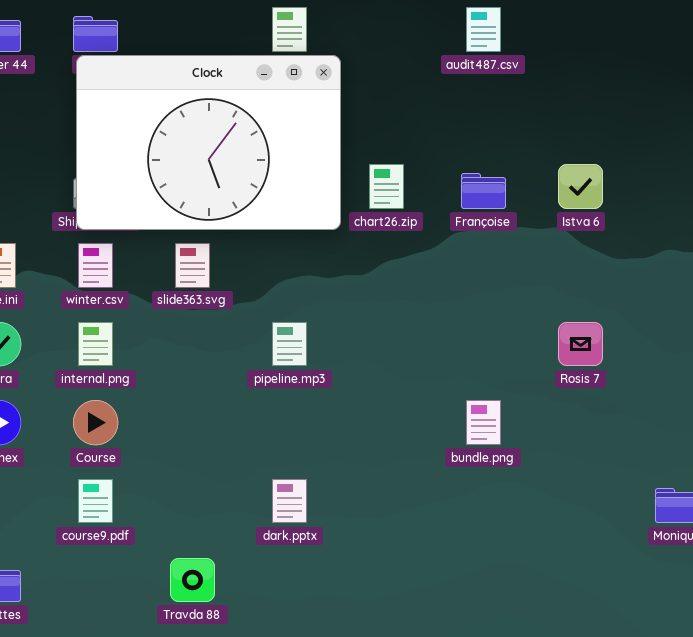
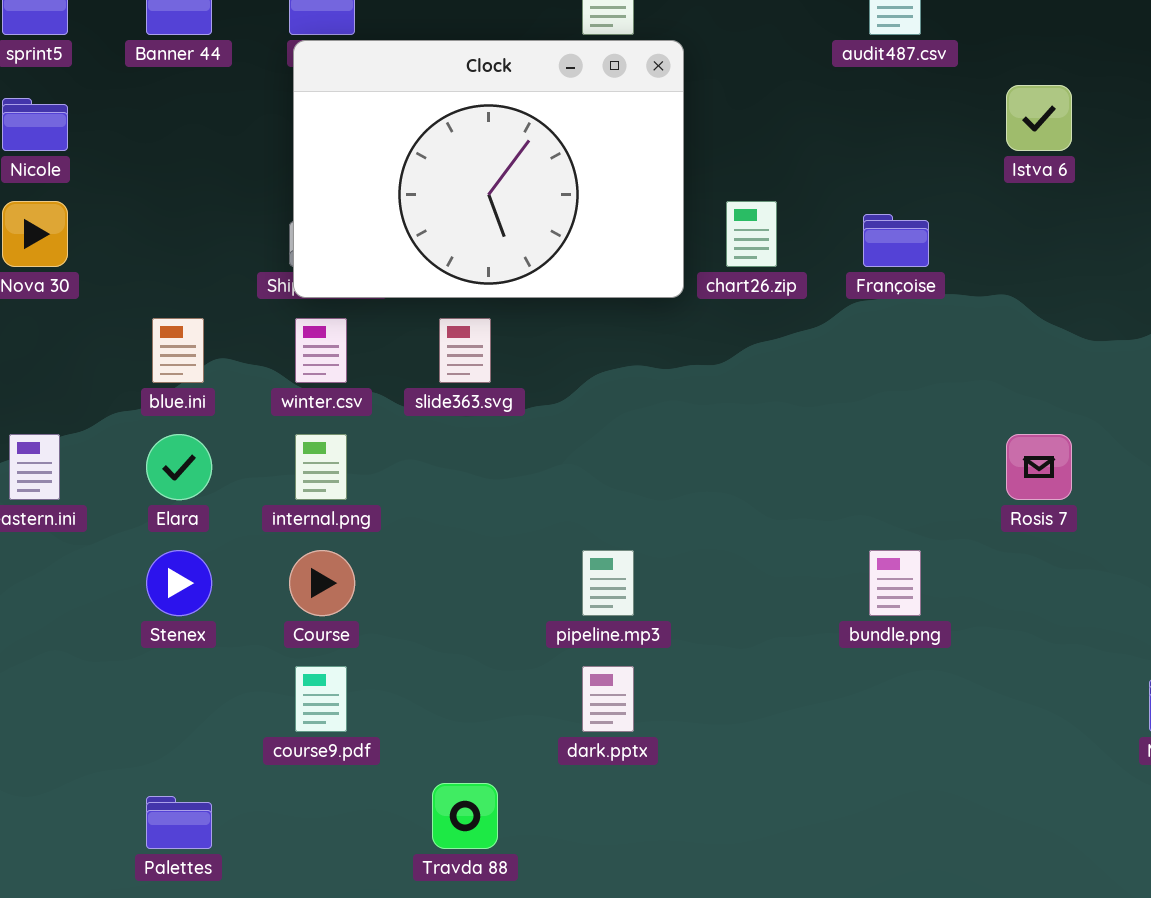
Istva 6: [558,164,603,209] -> [1006,85,1072,151], moved
pipeline.mp3: [272,322,307,366] -> [582,550,634,616], moved

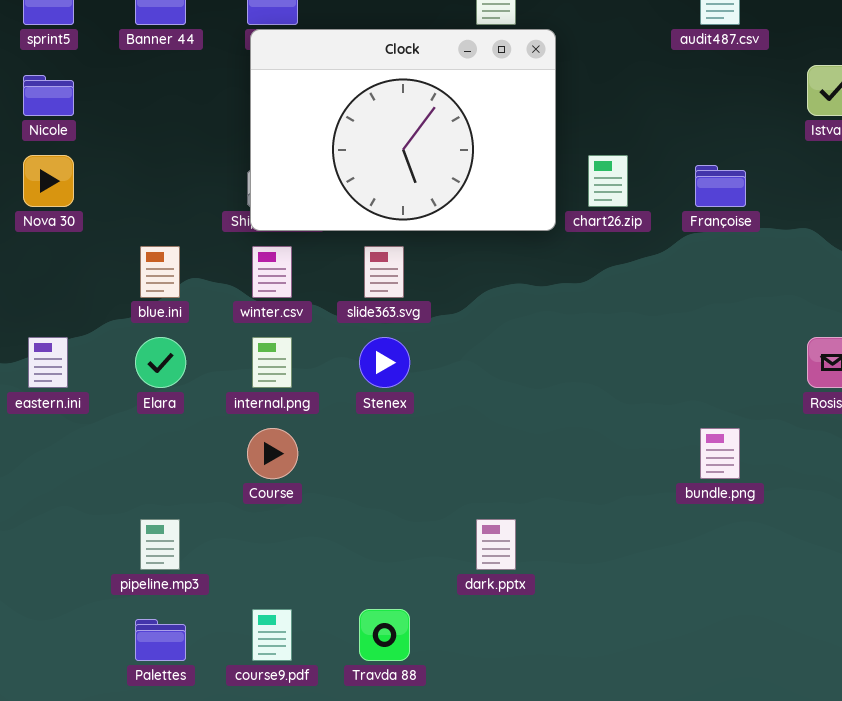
Stenex: [146,550,212,616] -> [359,337,410,388], moved
pipeline.mp3: [582,550,634,616] -> [140,519,180,570], moved
course9.pdf: [295,666,347,732] -> [252,609,292,661], moved

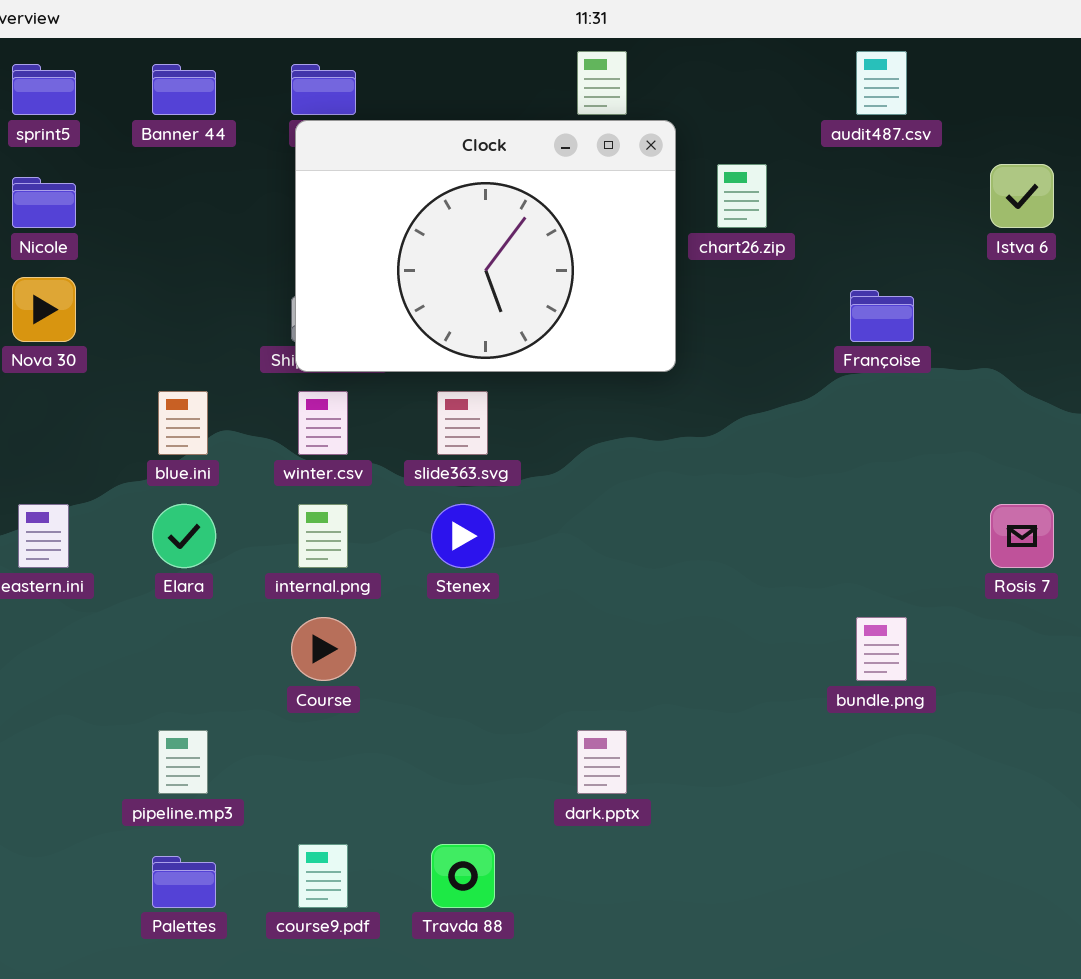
chart26.zip: [588,155,628,207] -> [717,164,767,228], moved

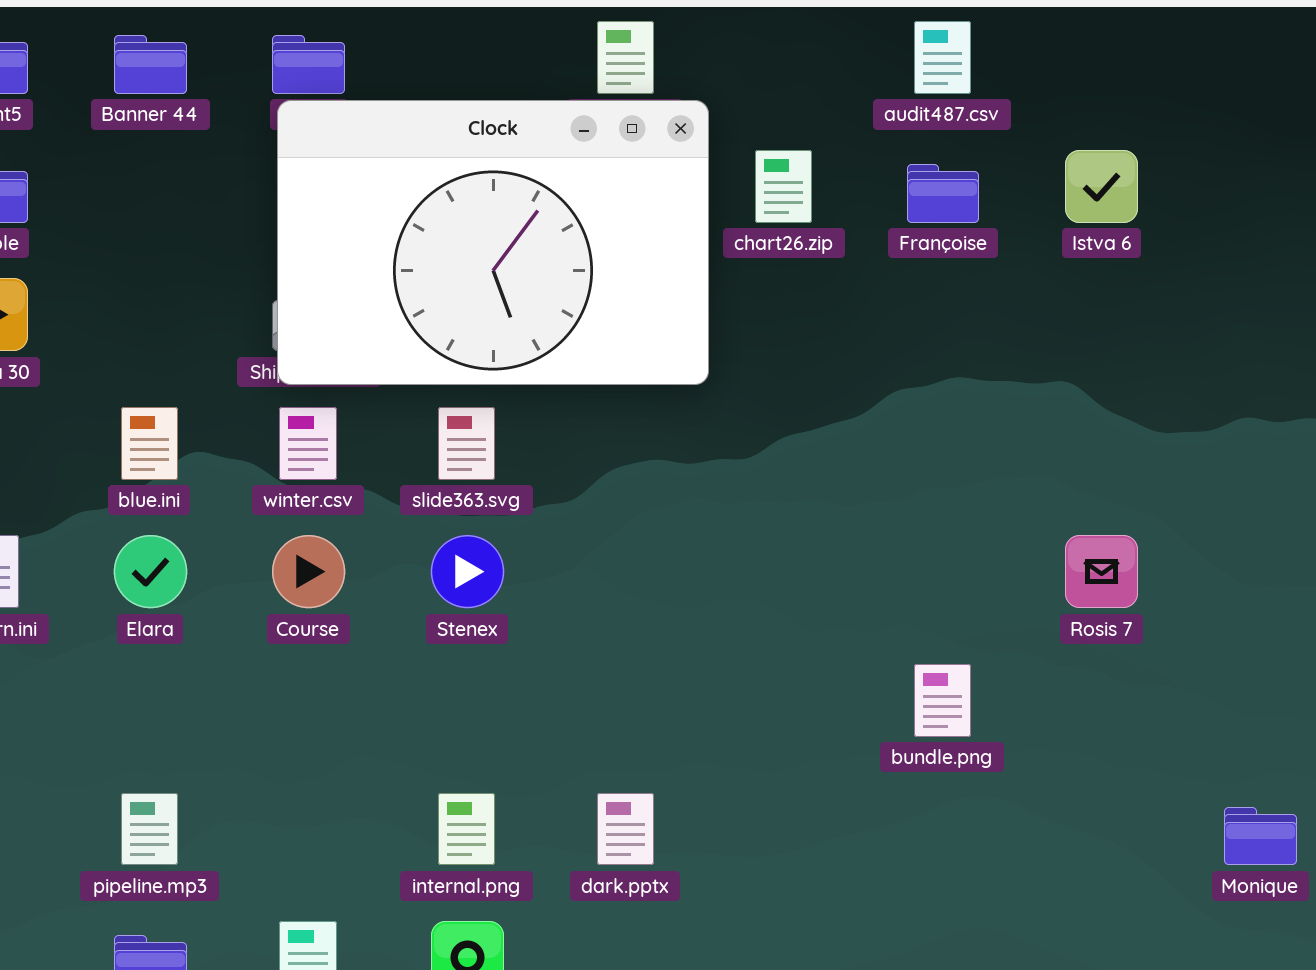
Françoise: [850,290,914,342] -> [907,164,979,223], moved
internal.png: [298,504,348,568] -> [438,793,495,865], moved
Course: [291,617,356,681] -> [272,535,345,608], moved

